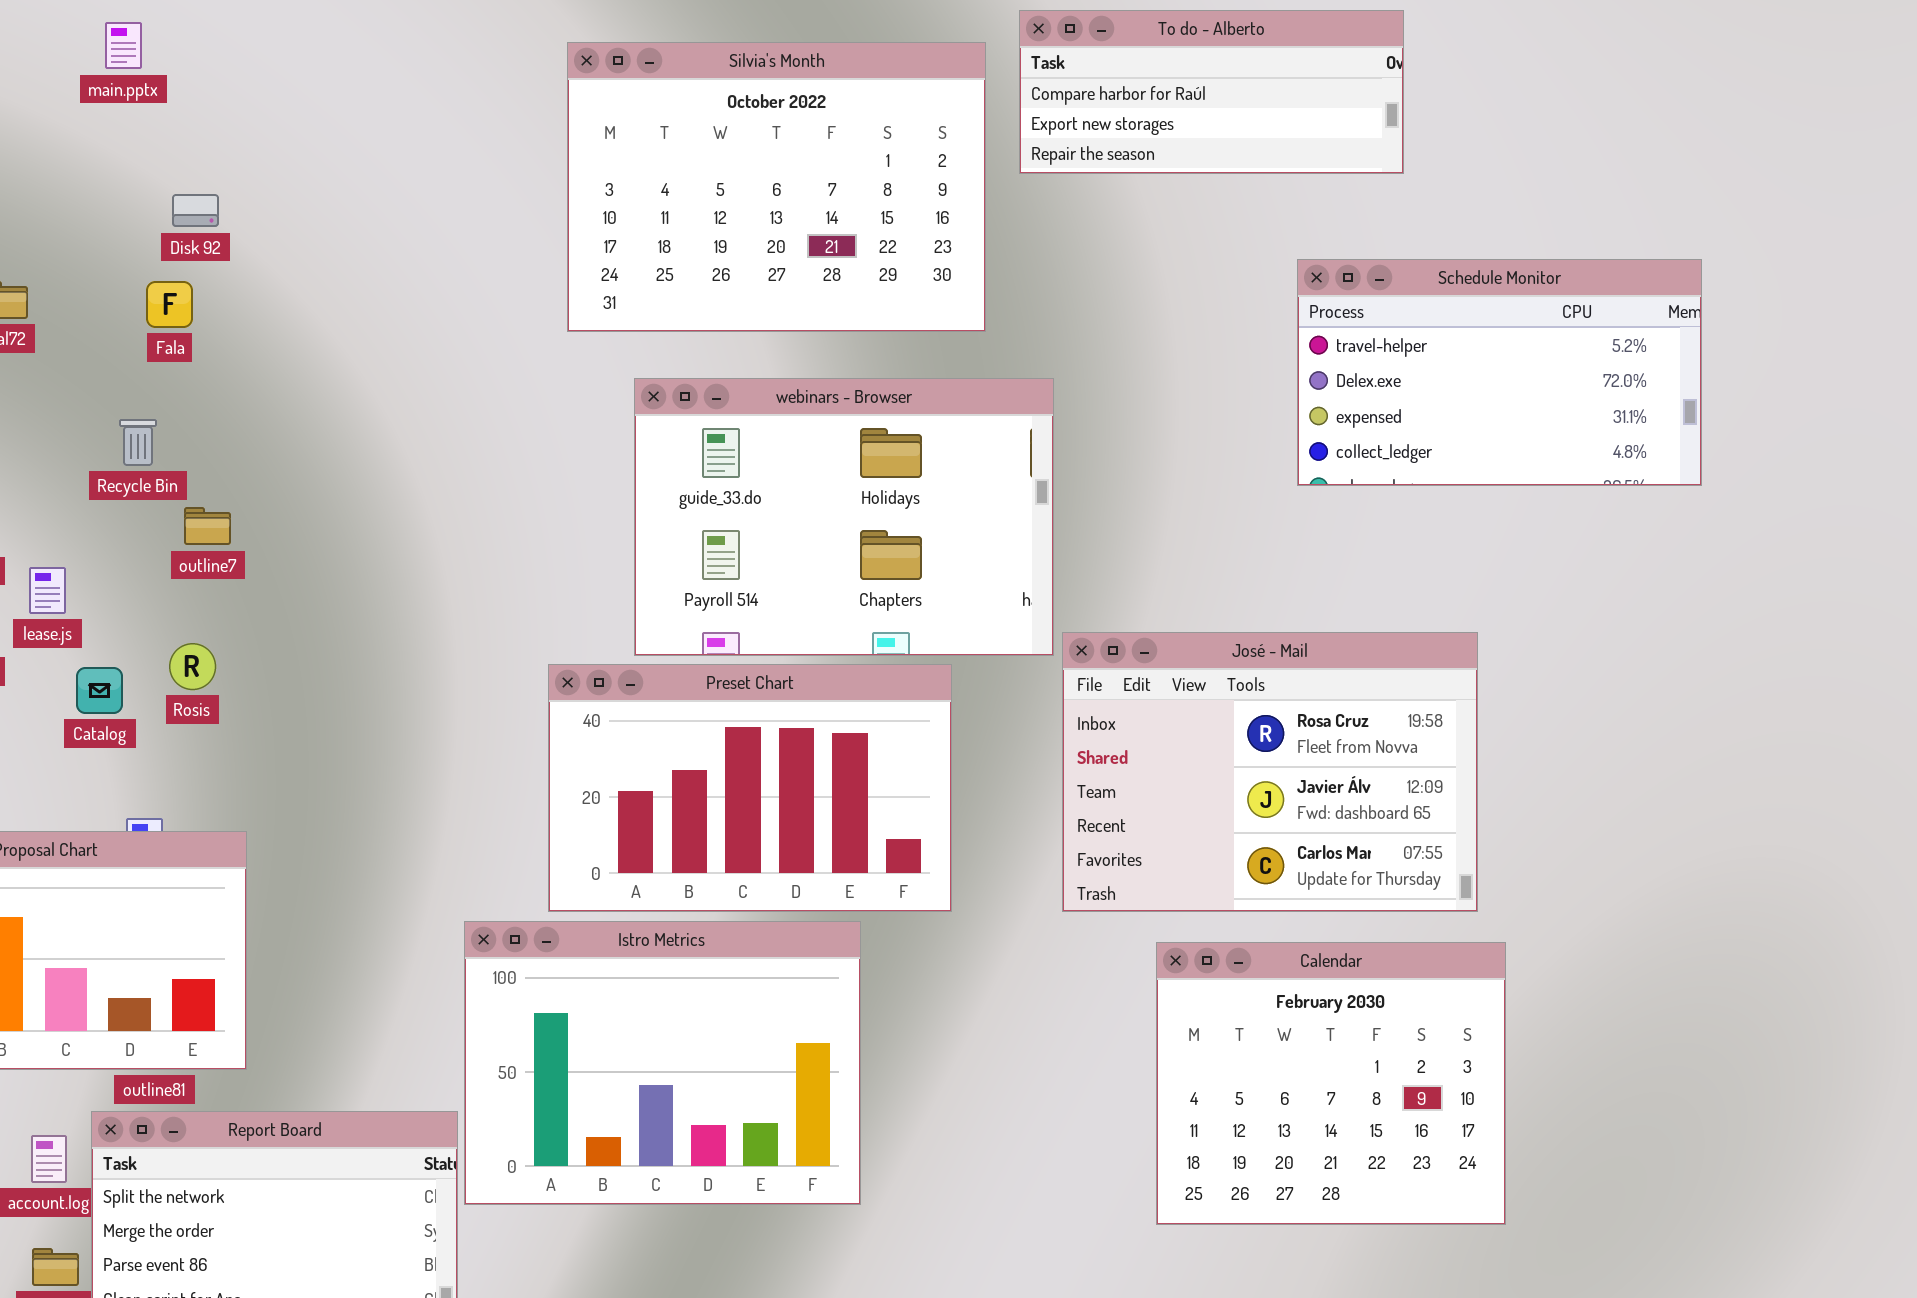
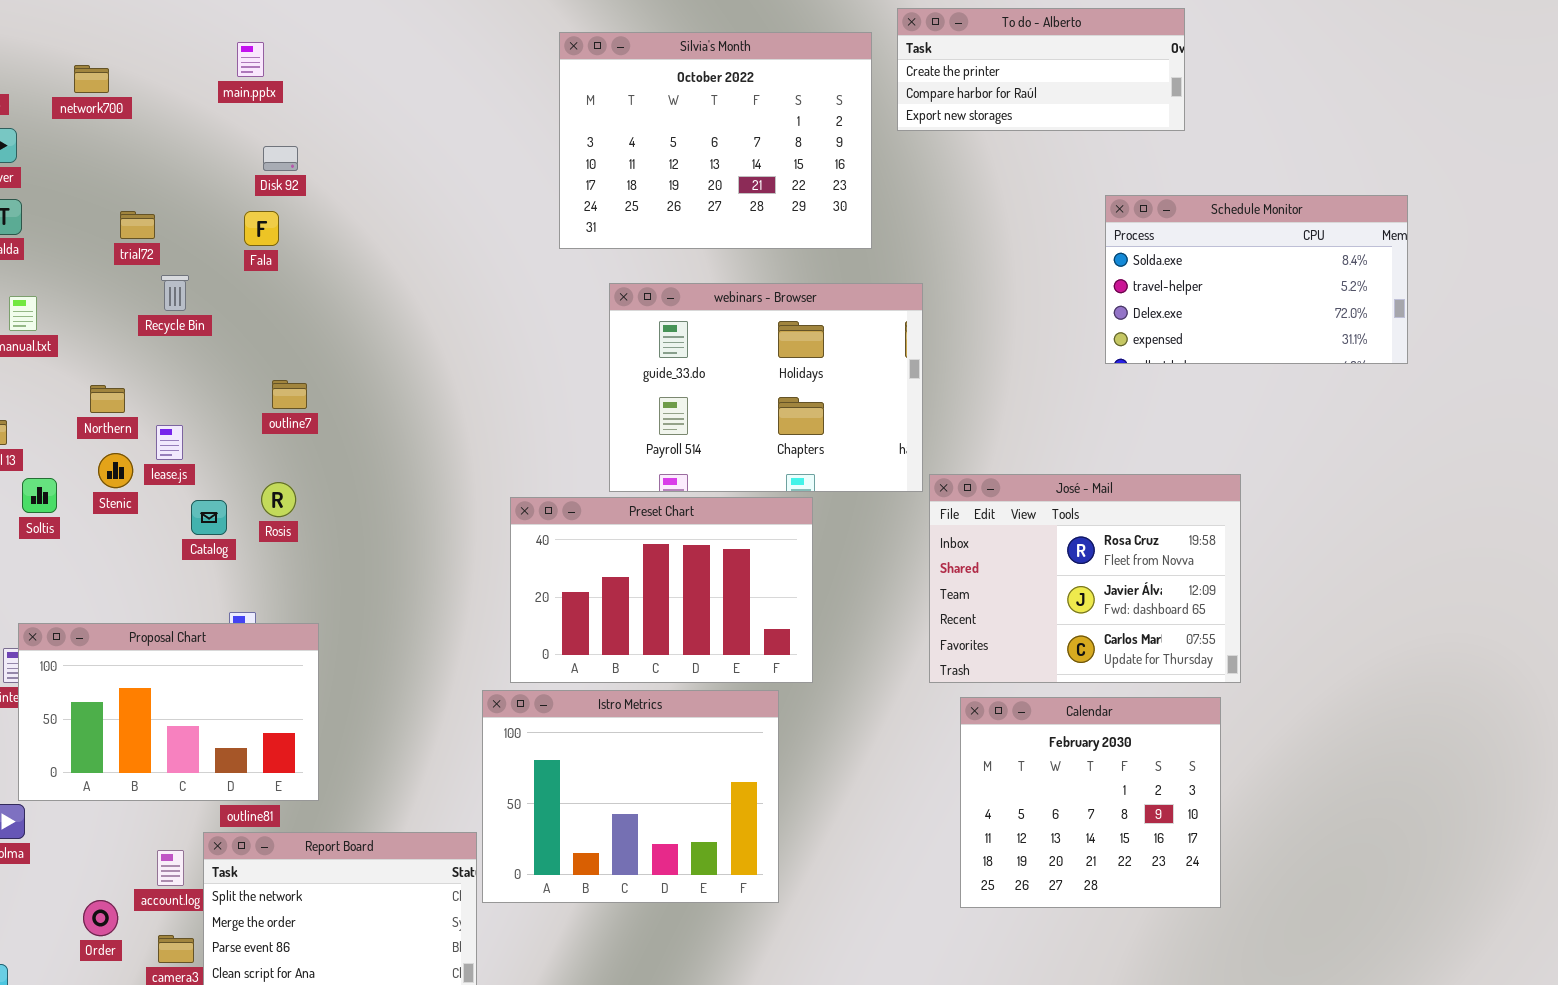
To do - Alberto: [1019,10,1404,174] -> [897,8,1185,131], scrolled up 1 row
main.pptx: [105,22,142,69] -> [237,42,264,77], moved
Schedule Monitor: [1297,259,1702,486] -> [1105,195,1408,364], scrolled up 1 row
Recycle Bin: [119,419,157,466] -> [161,275,189,311], moved
Preset Chart: [548,664,952,912] -> [510,497,813,683], moved
Calendar: [1156,942,1506,1225] -> [960,697,1221,908], moved

